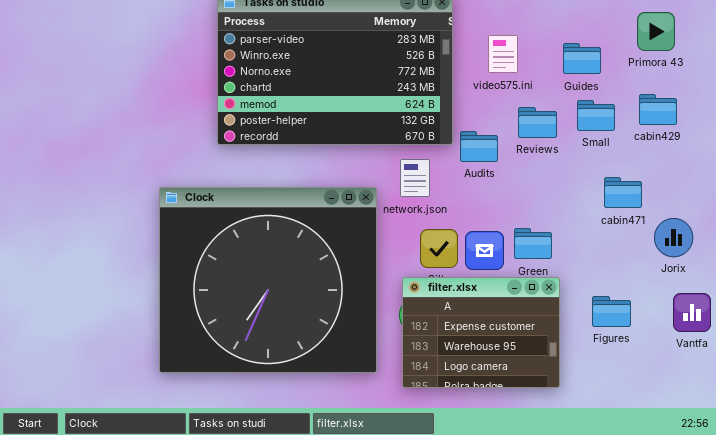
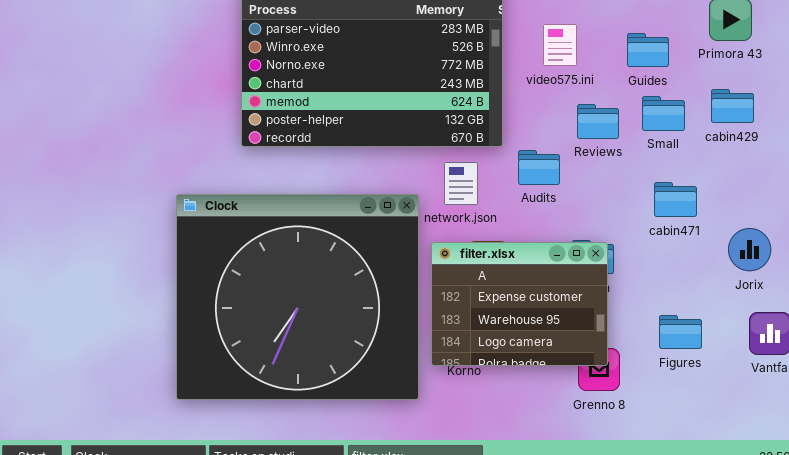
Audits: [460,131,498,162] -> [518,150,560,185], moved
cabin471: [604,177,642,208] -> [654,182,697,217], moved
filter.xlsx: [402,277,560,388] -> [431,242,608,366], moved

